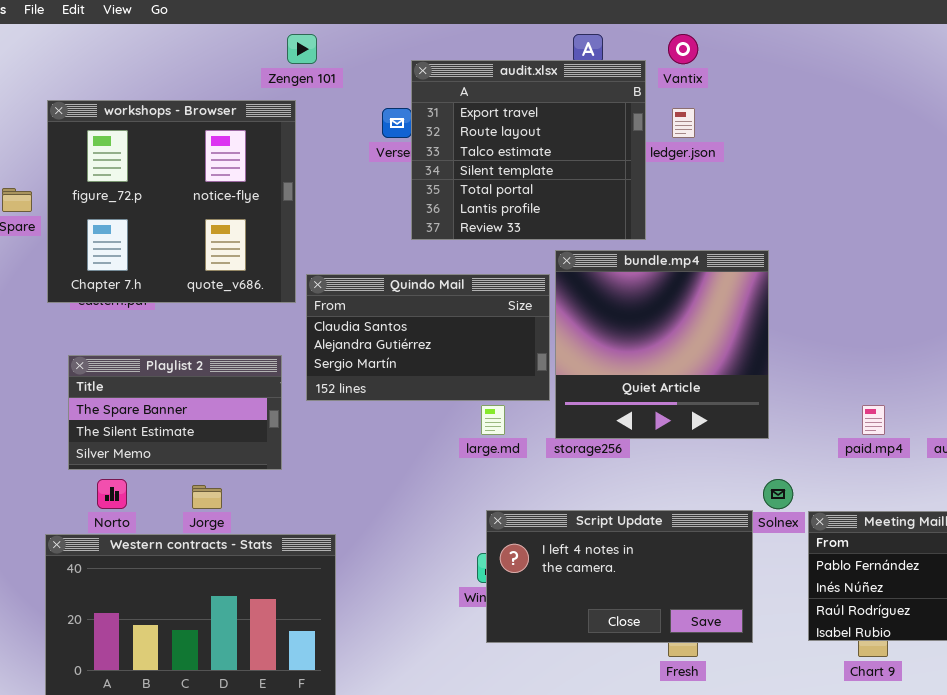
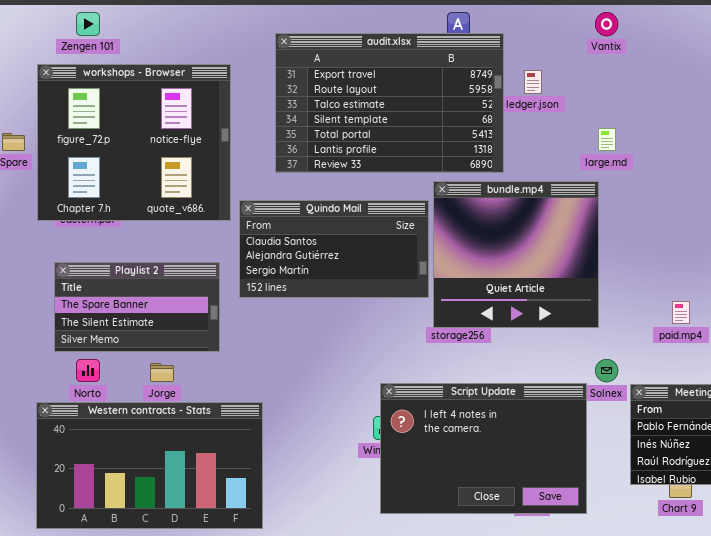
Zengen 101: [287,34,317,64] -> [76,12,100,36], moved
Vantix: [668,34,698,64] -> [595,12,618,36], moved
audit.xlsx: [411,60,646,240] -> [275,33,504,173], resized
large.md: [481,405,505,435] -> [598,128,616,151], moved
Script Update: [486,510,753,643] -> [380,383,587,514], resized

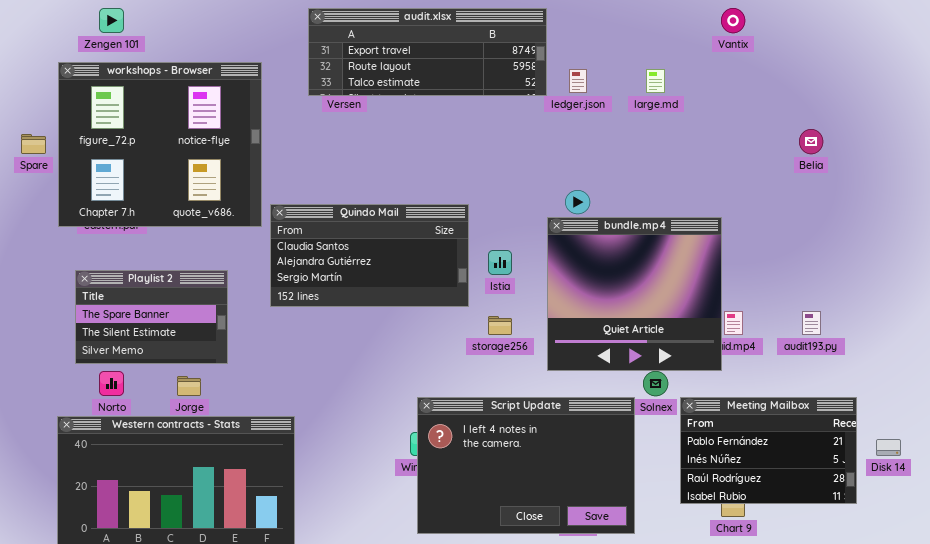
Vantix: [595,12,618,36] -> [721,8,745,33], moved
audit.xlsx: [275,33,504,173] -> [308,8,547,96], moved, resized
large.md: [598,128,616,151] -> [646,69,665,93], moved
bundle.mp4: [433,181,599,328] -> [547,217,722,371], moved
Playlist 2: [54,262,220,352] -> [75,270,228,364], resized

